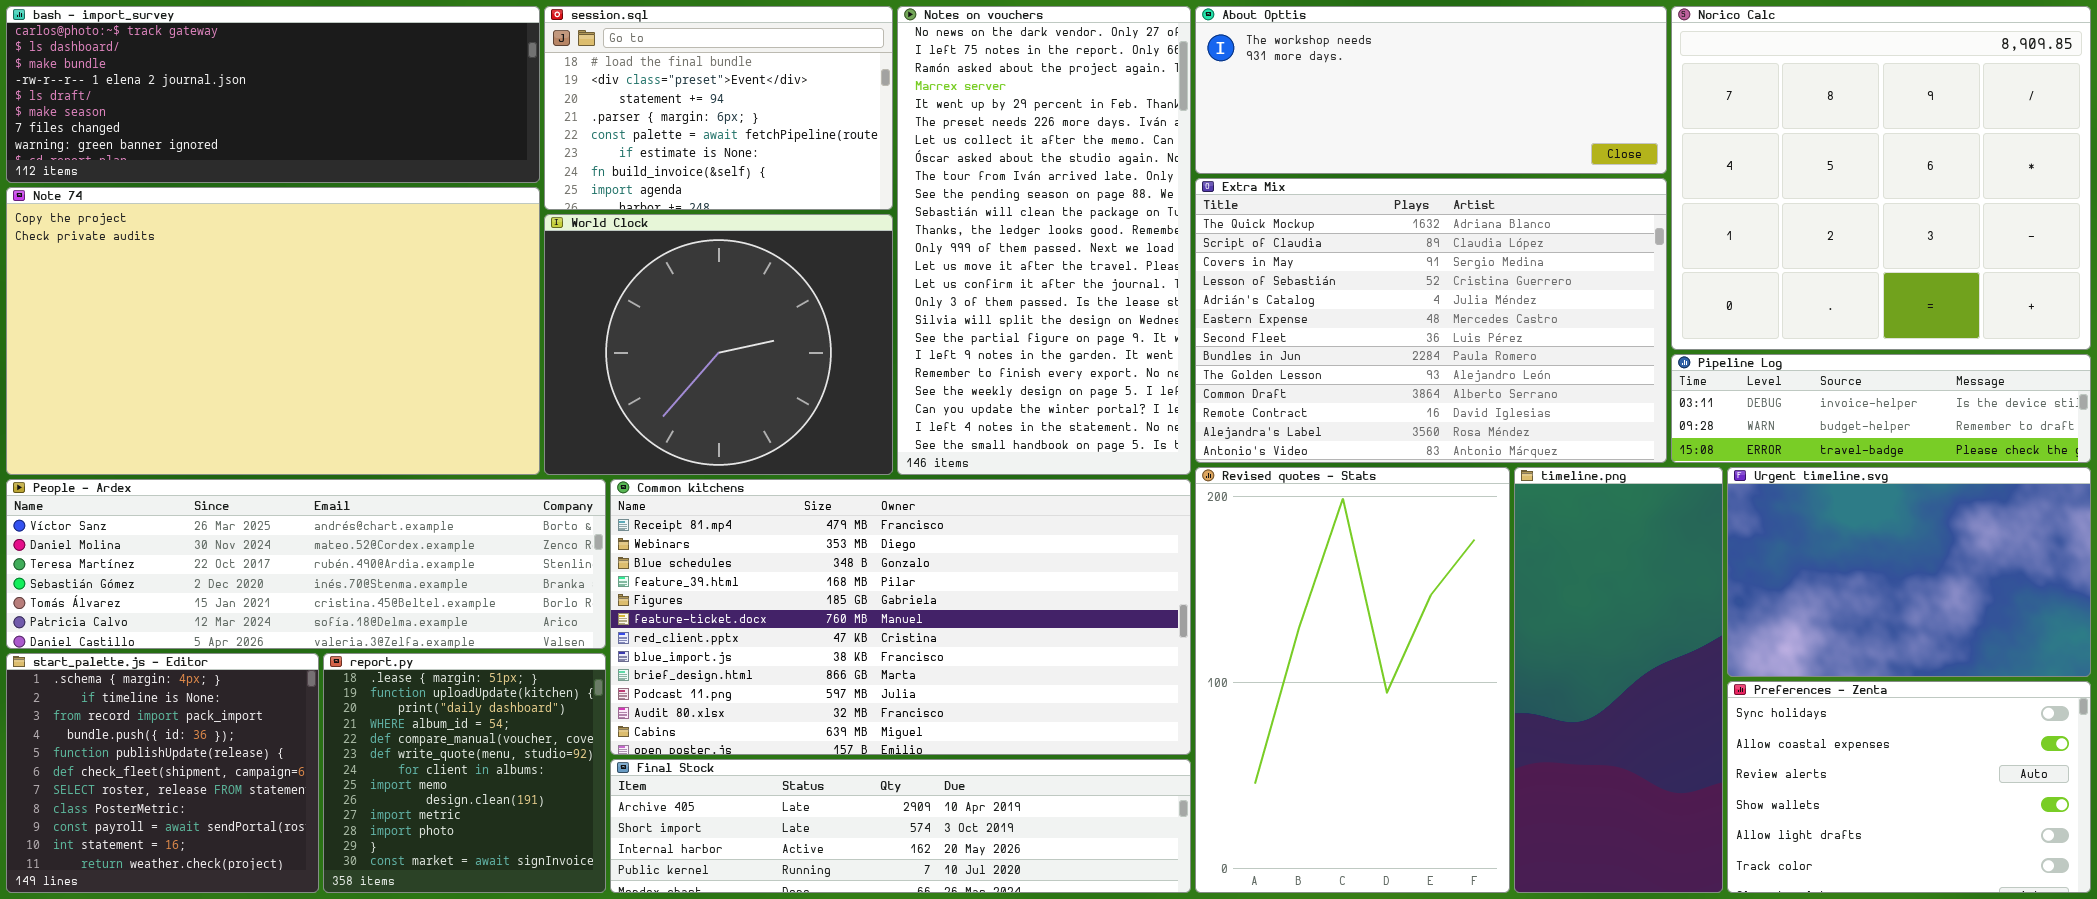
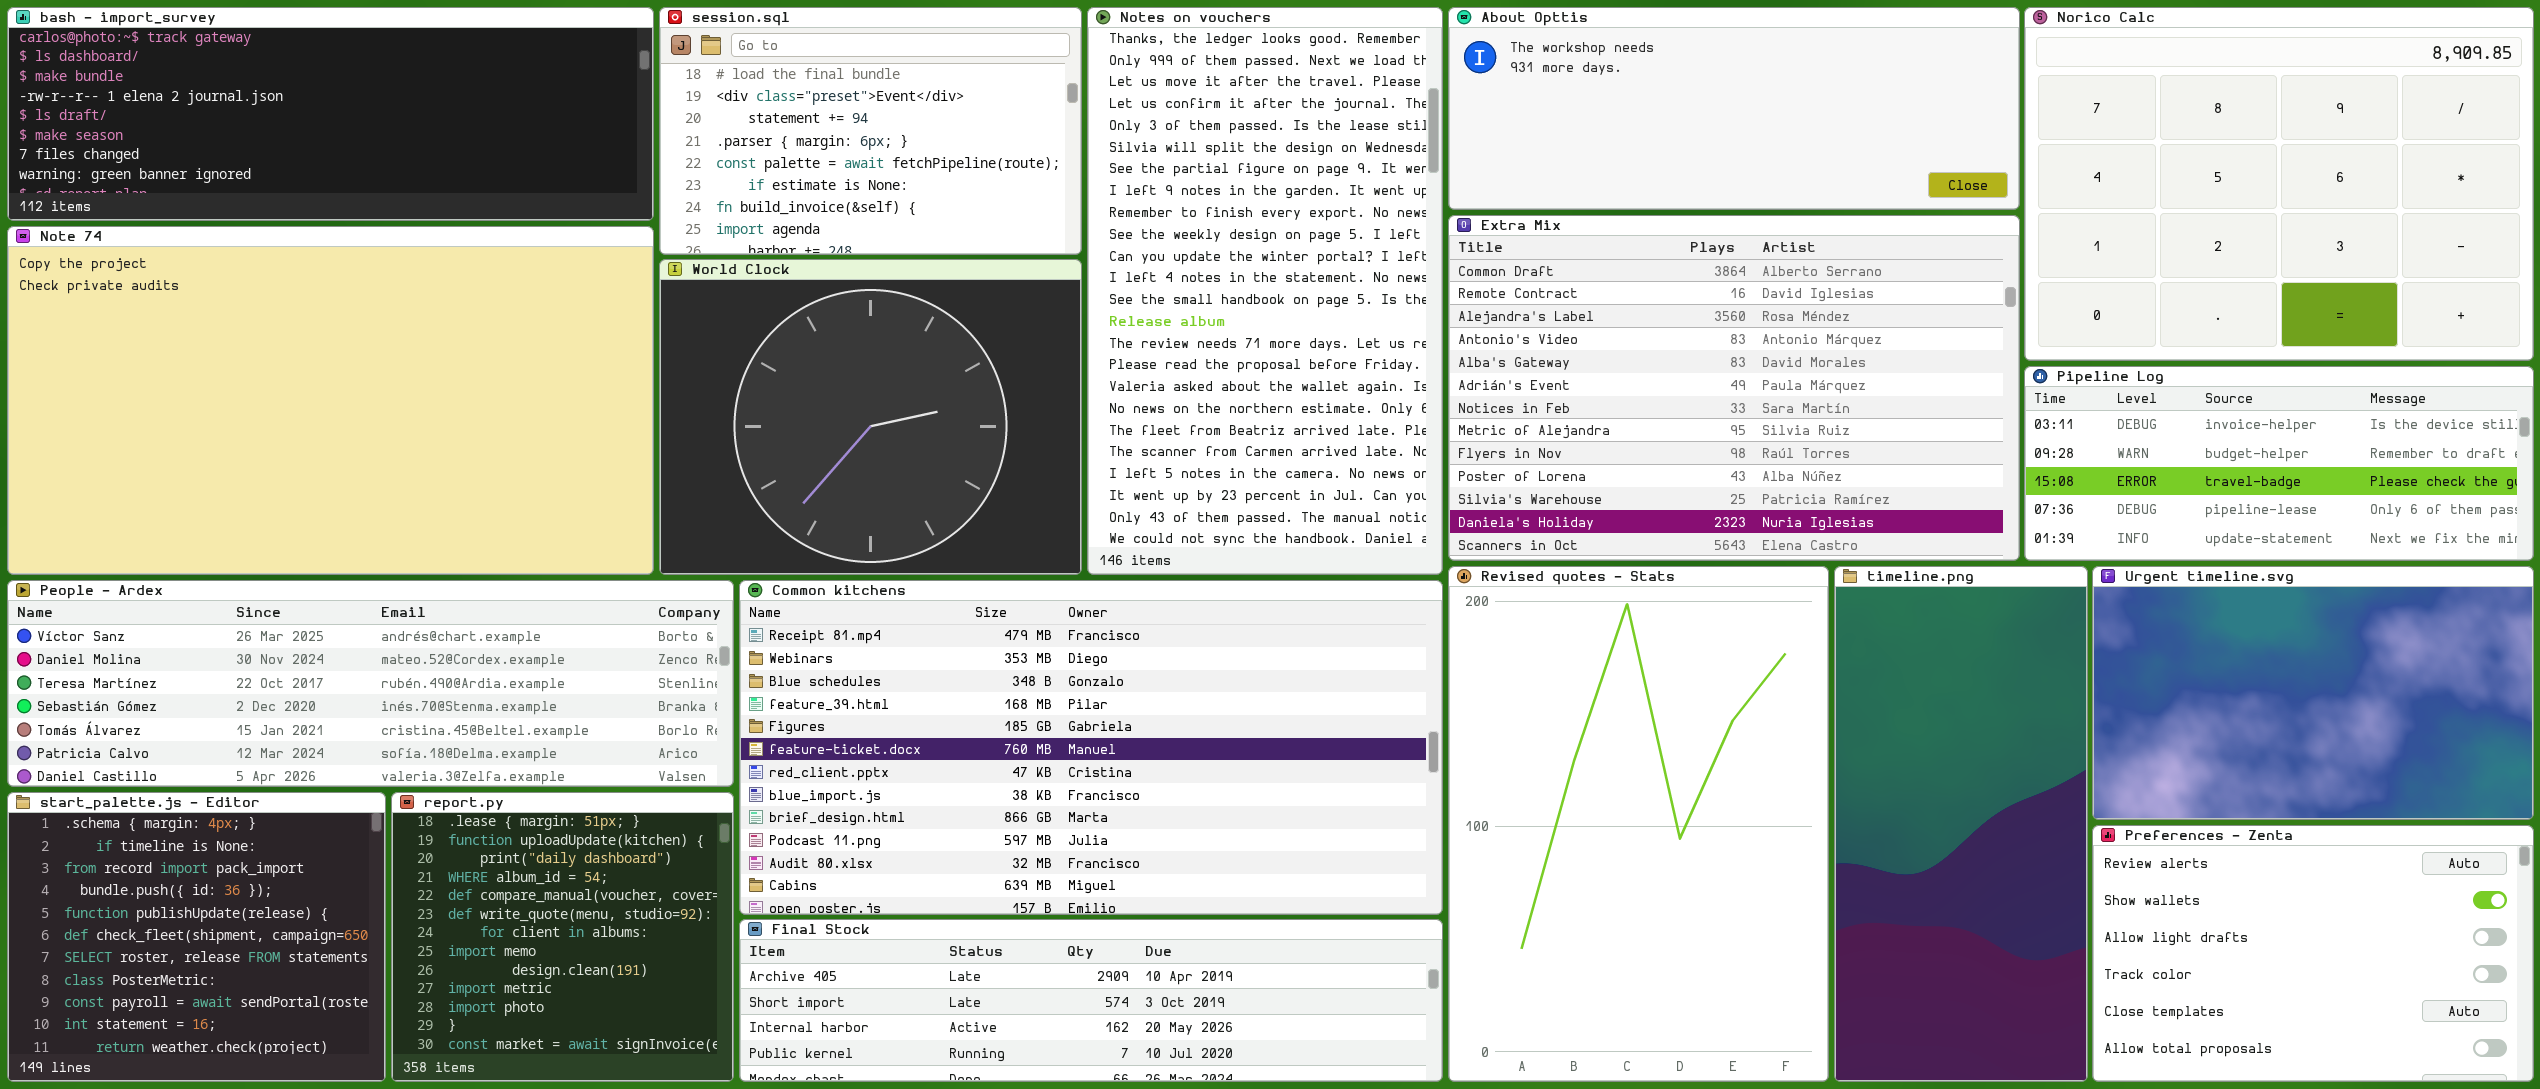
Notes on vouchers: [897,6,1191,475] -> [1087,7,1443,575], scrolled down 11 rows
Norico Calc: [1671,6,2091,350] -> [2024,7,2534,361], resized
Extra Mix: [1195,178,1667,463] -> [1448,215,2020,561], scrolled down 9 rows
Pipeline Log: [1671,354,2091,463] -> [2024,366,2534,561], resized
Preferences - Zenta: [1727,681,2091,893] -> [2092,825,2534,1082], scrolled down 2 rows

